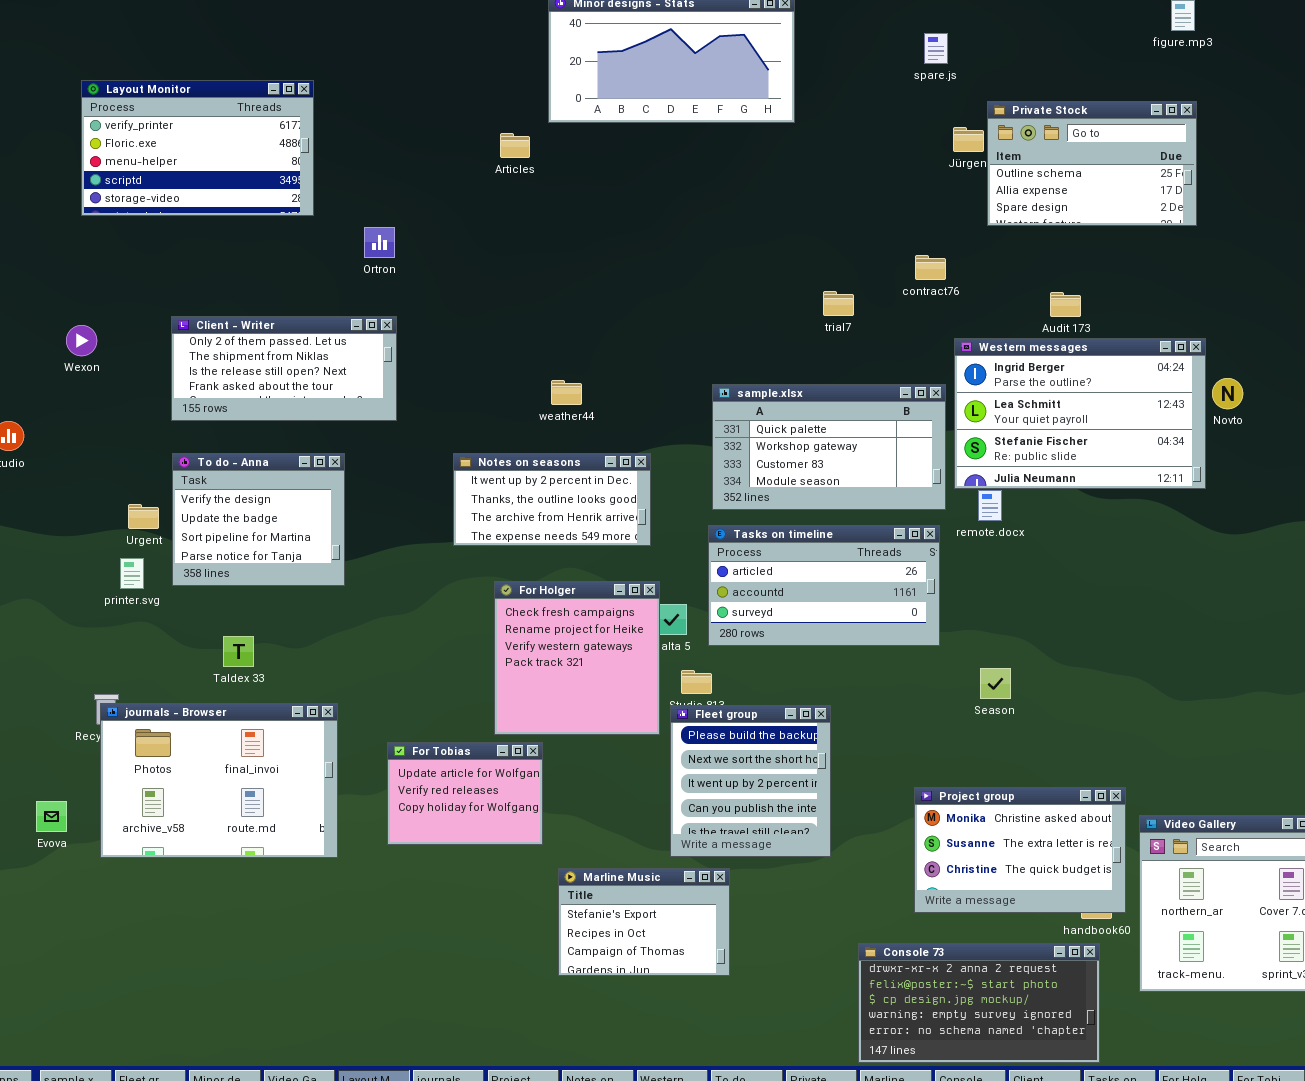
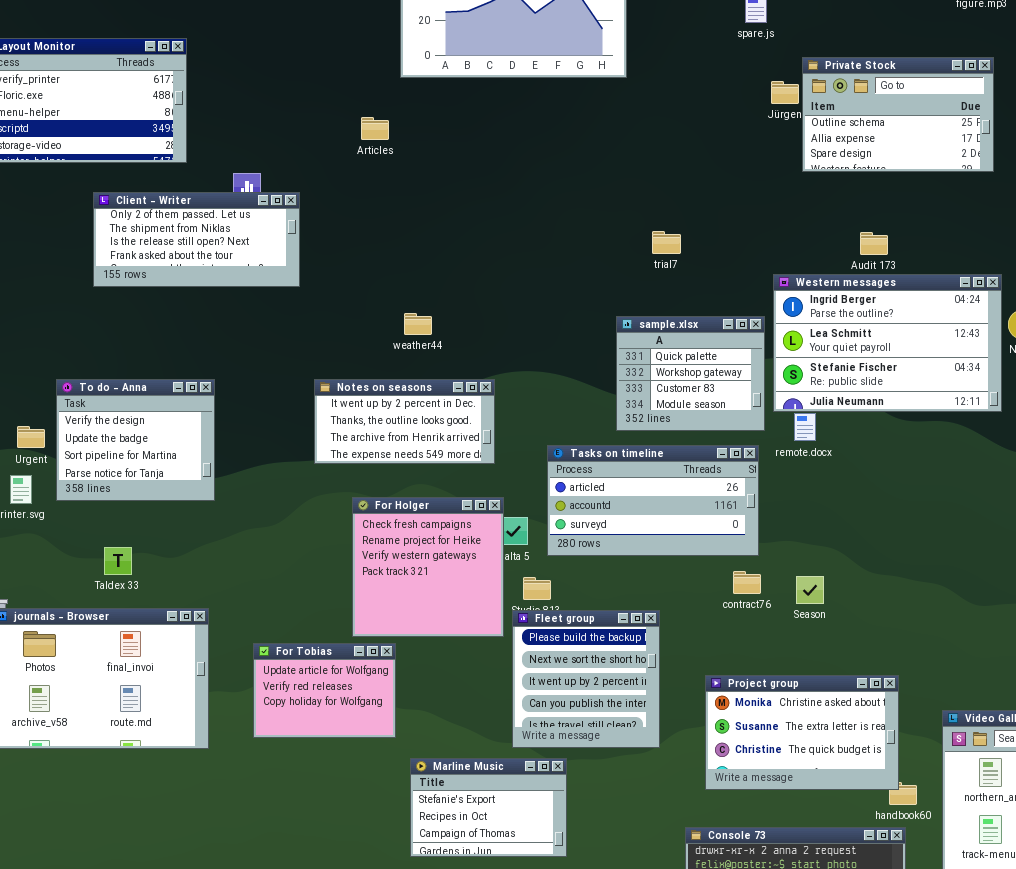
Articles: [500,133,530,158] -> [361,117,389,140], moved
contract76: [915,255,946,280] -> [733,571,761,594], moved
Client - Writer: [171,316,397,421] -> [93,192,300,287], moved
sample.xlsx: [712,384,946,510] -> [616,316,765,431], resized
Project group: [914,787,1126,913] -> [705,675,899,790], moved

